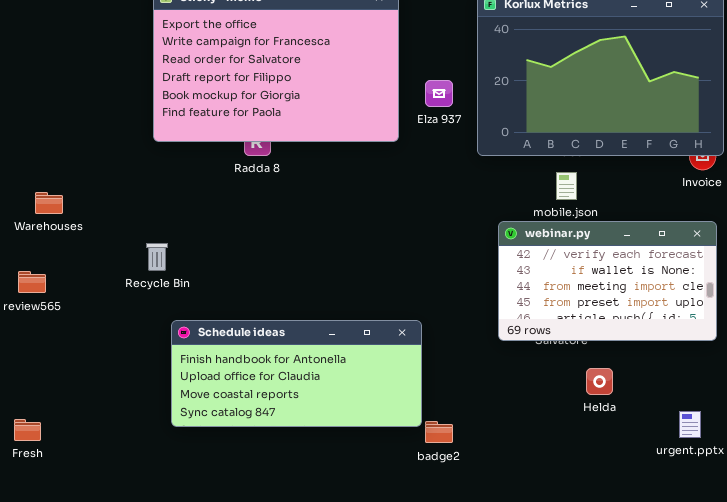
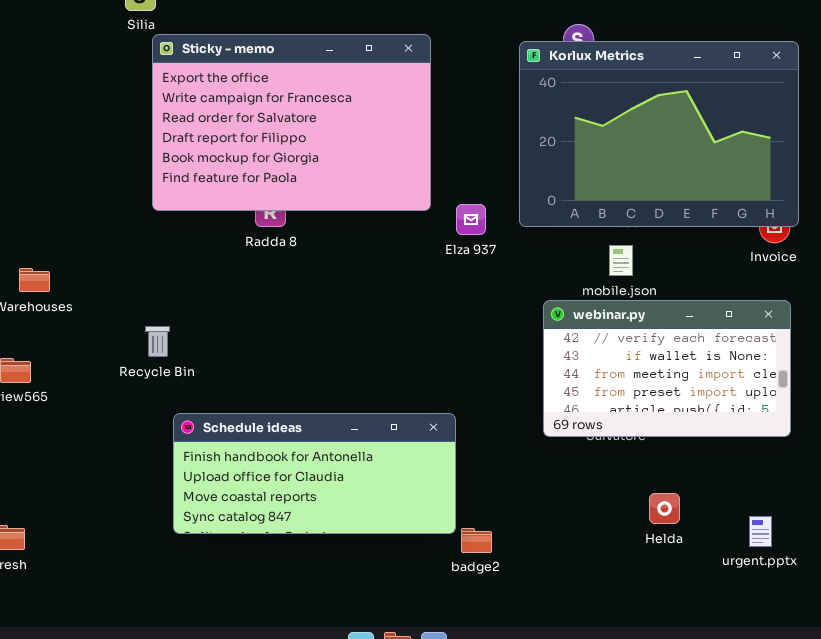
Elza 937: [425,80,453,107] -> [456,204,486,235], moved
Helda: [586,368,613,395] -> [649,493,680,524], moved

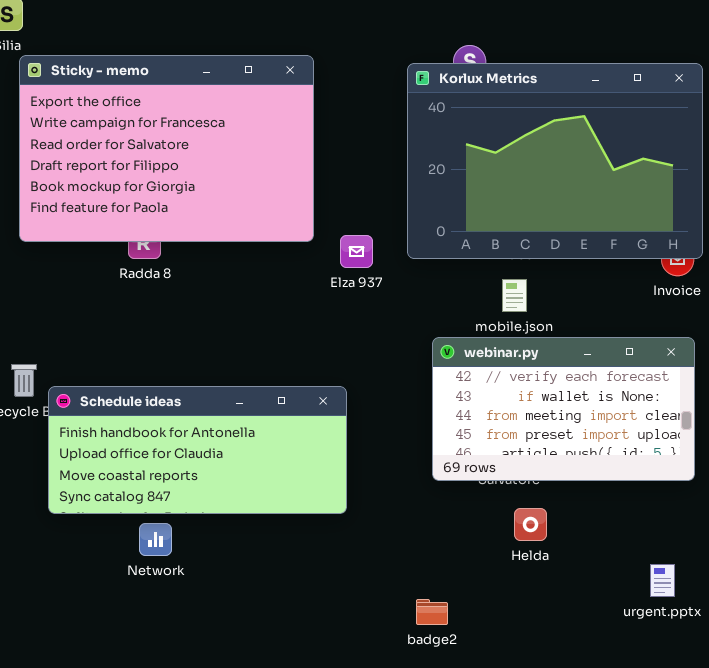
Schedule ideas: [173,413,456,534] -> [48,386,347,514], moved
Helda: [649,493,680,524] -> [514,508,547,541], moved
badge2: [461,528,492,553] -> [416,599,448,625], moved

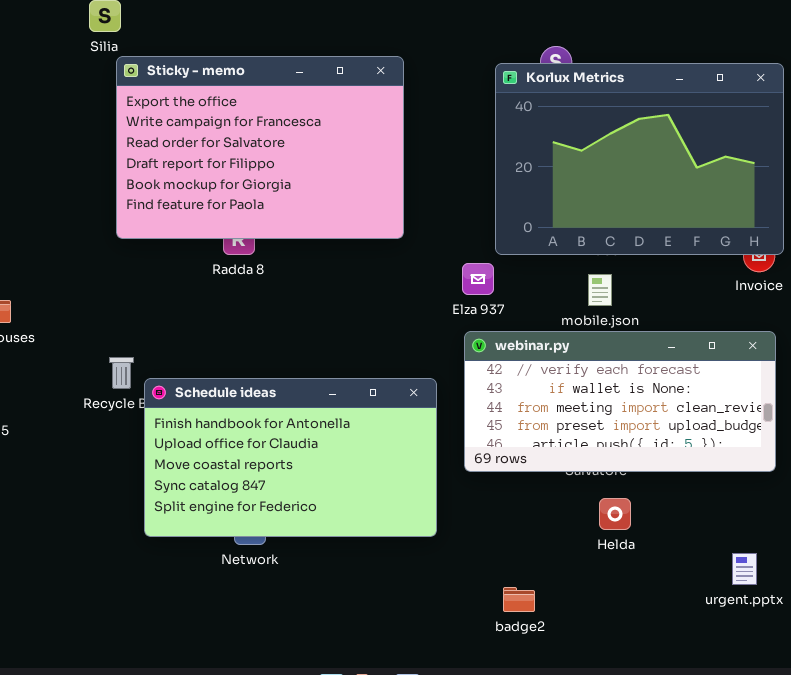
Elza 937: [340,235,373,268] -> [462,263,494,295], moved
webinar.py: [432,337,695,481] -> [464,331,776,472], resized
Schedule ideas: [48,386,347,514] -> [144,378,437,537], resized

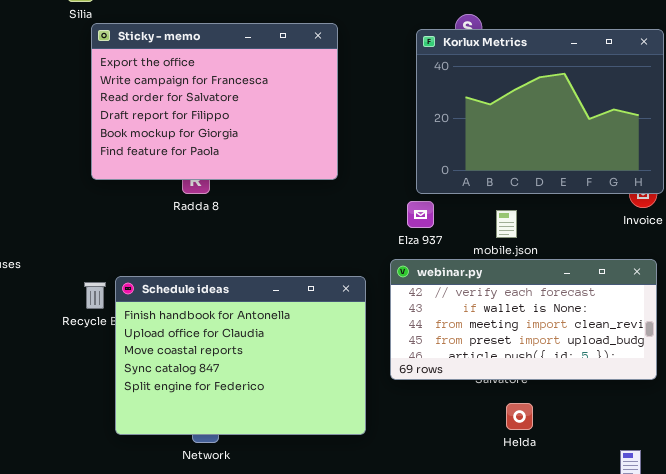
Elza 937: [462,263,494,295] -> [407,201,434,228], moved
Schedule ideas: [144,378,437,537] -> [115,276,366,435], resized

